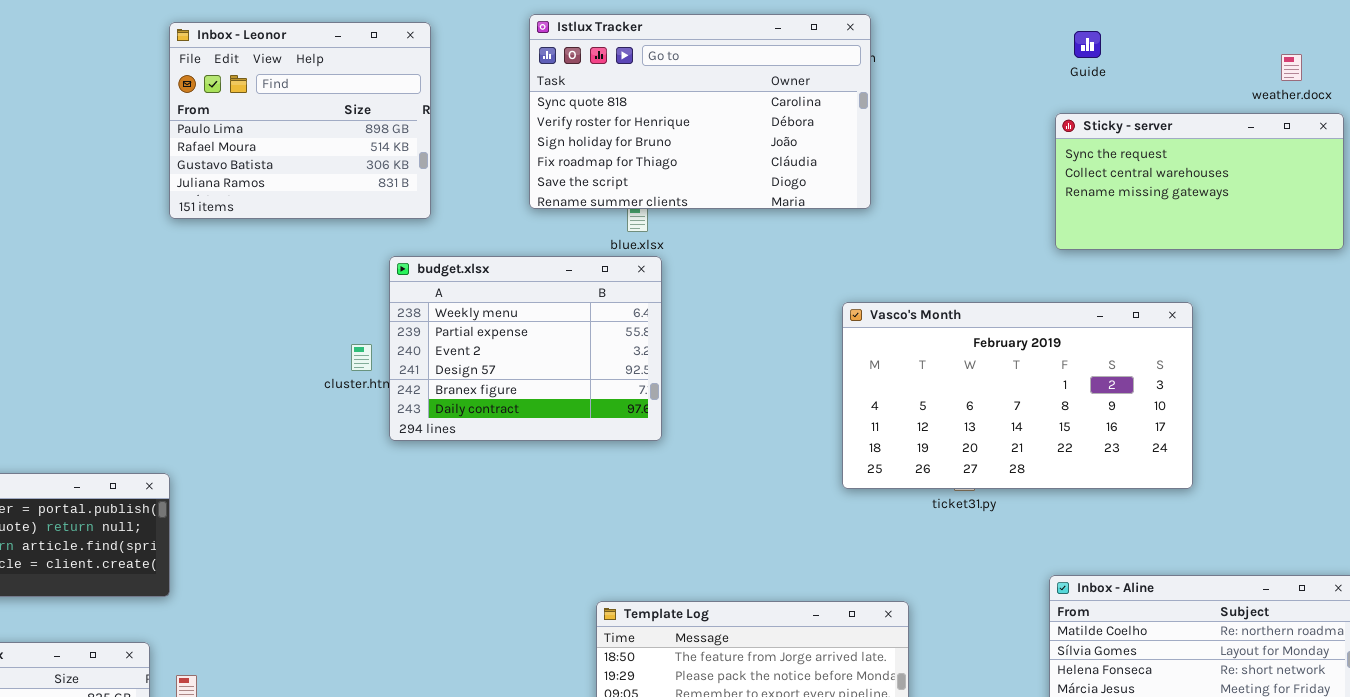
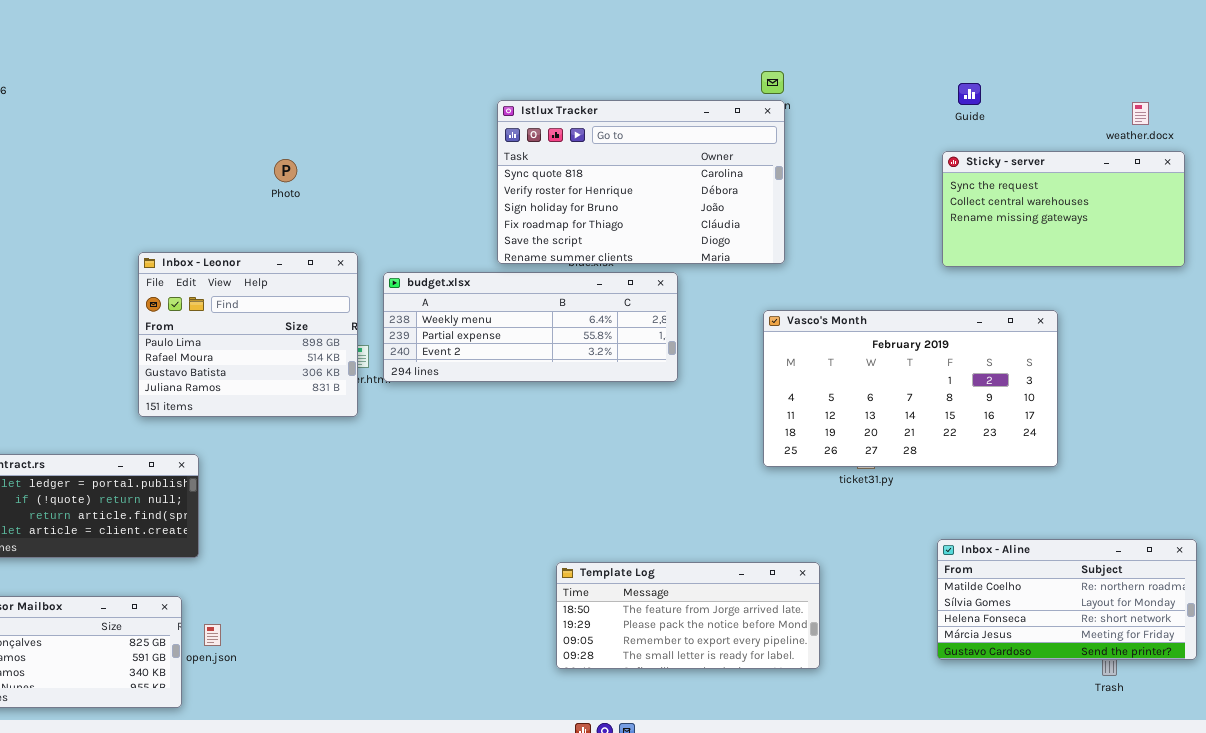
Istlux Tracker: [529,14,871,209] -> [497,100,785,264], moved
Inbox - Leonor: [169,22,431,219] -> [138,252,358,417], moved
budget.xlsx: [389,256,662,441] -> [383,272,678,382], resized

